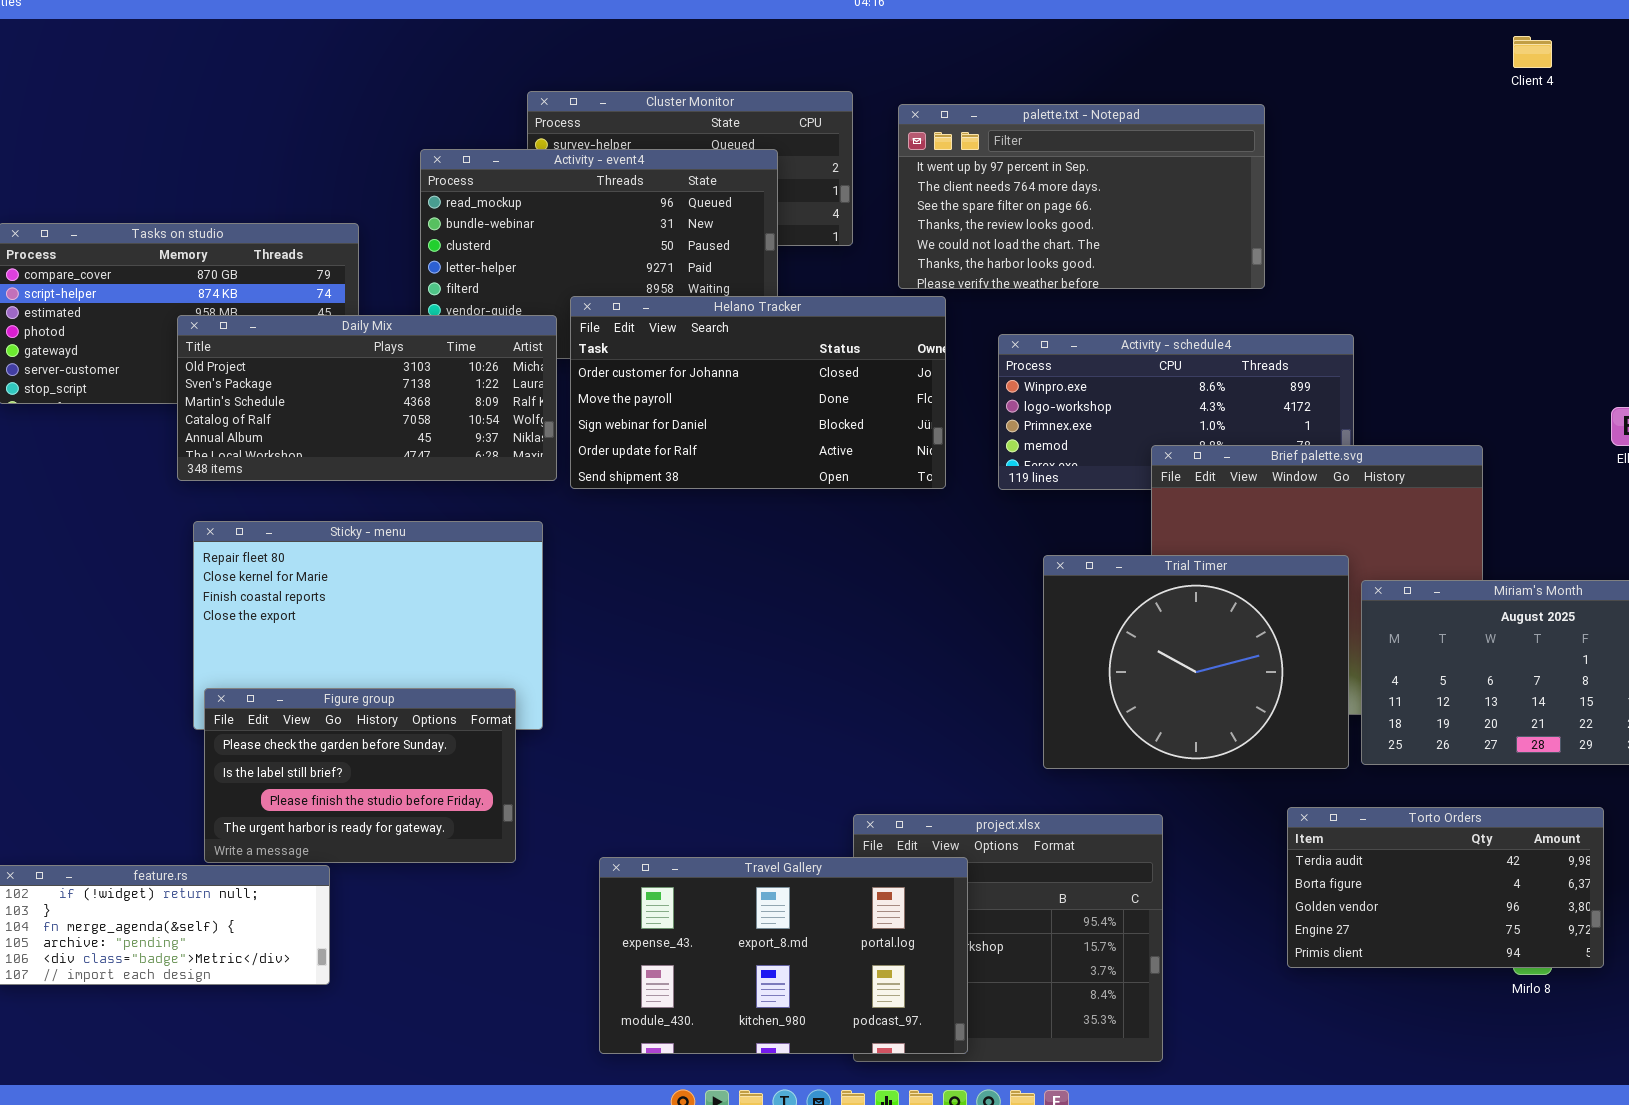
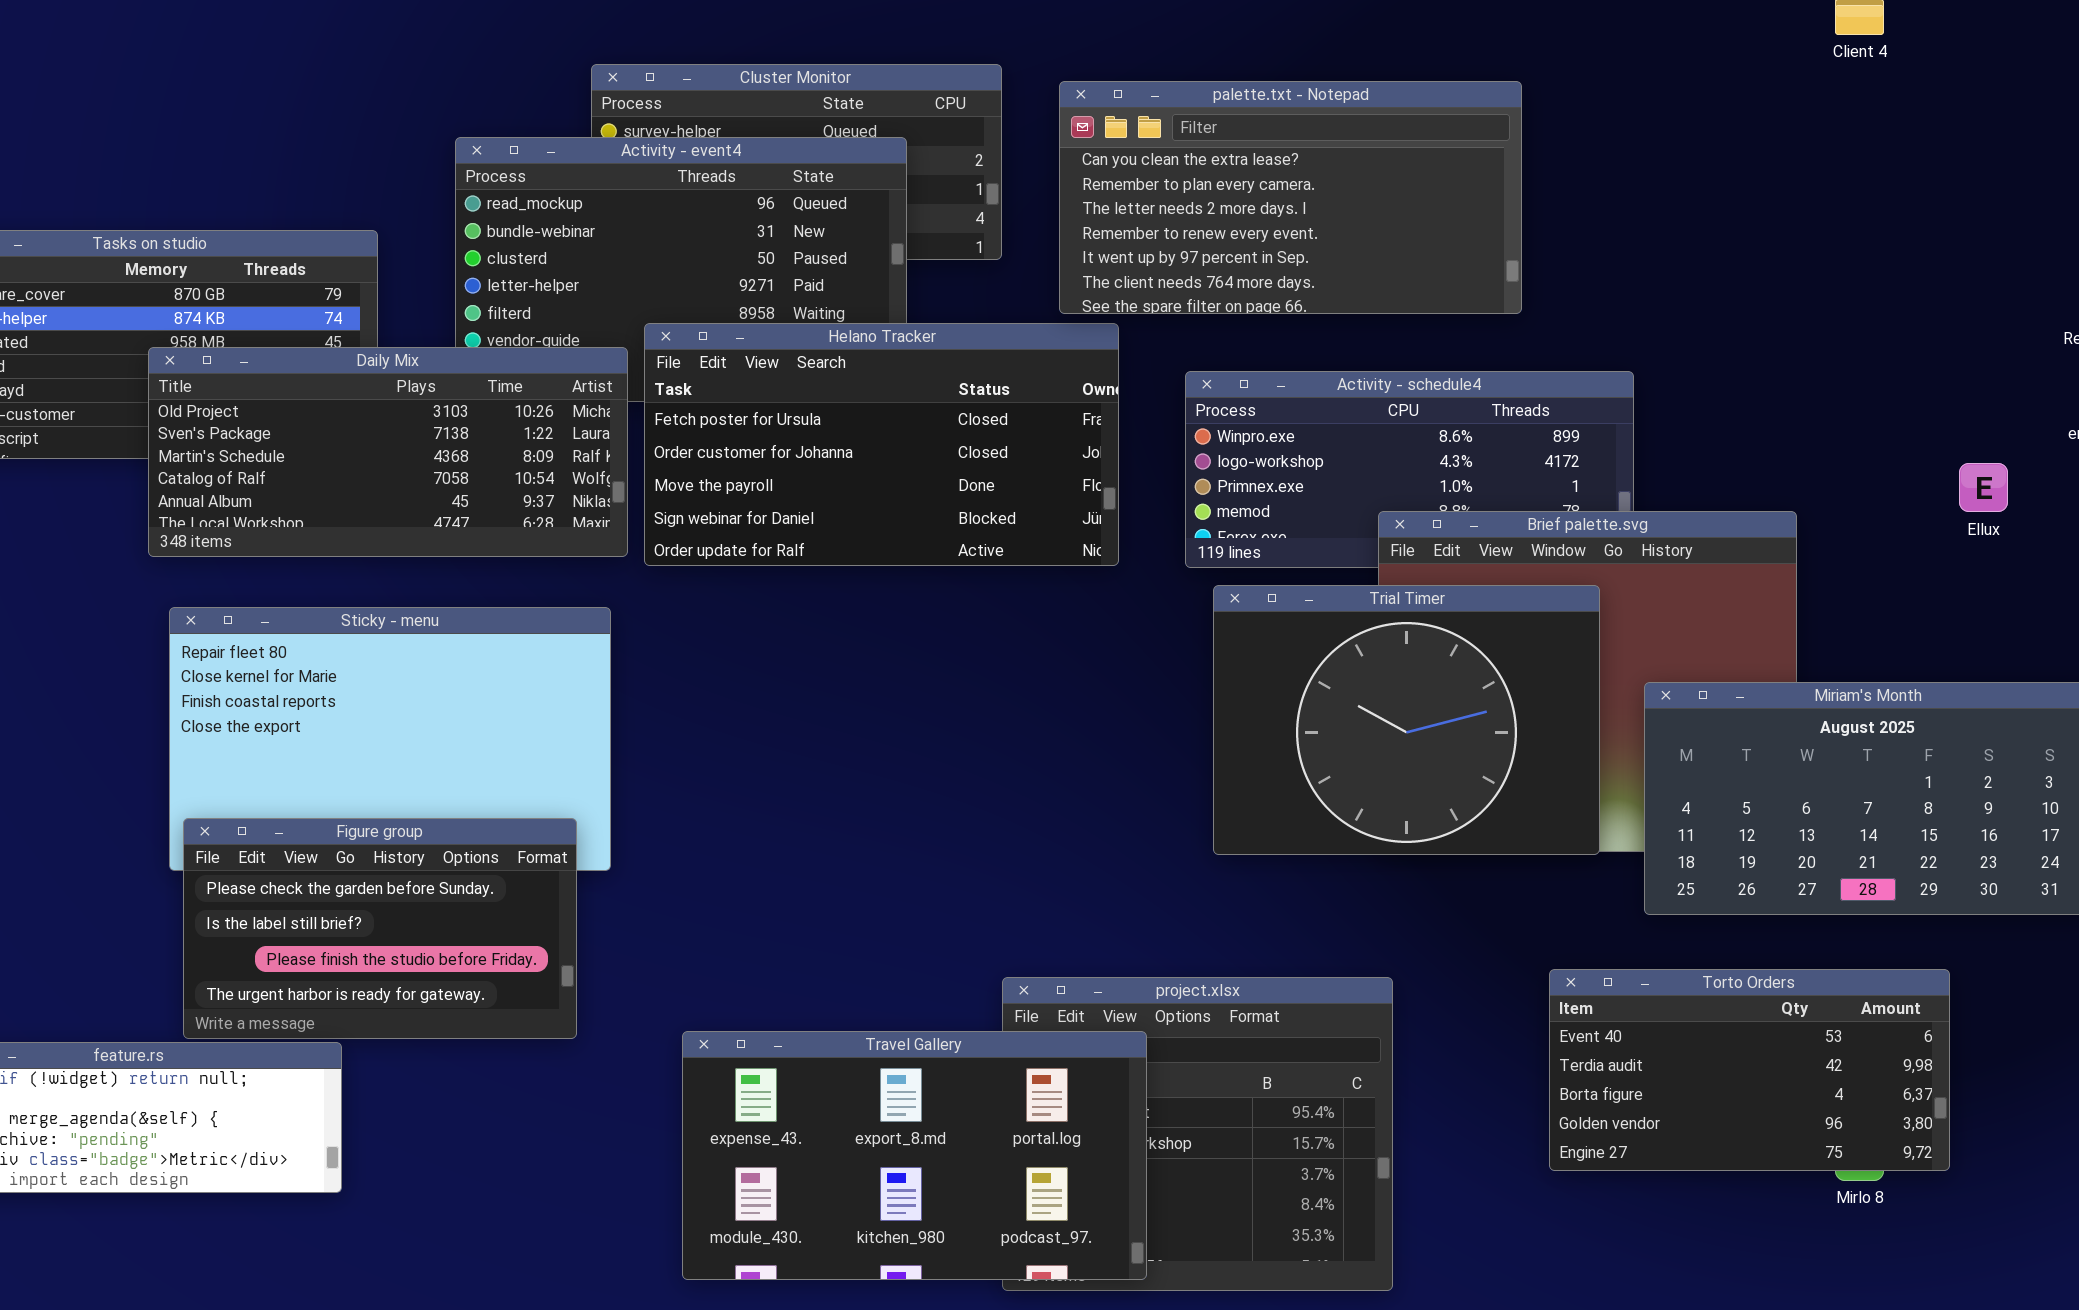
palette.txt - Notepad: [898,104,1265,289] -> [1059,81,1522,314], scrolled up 4 rows
Helano Tracker: [570,296,946,489] -> [644,323,1119,566], scrolled up 1 row
Trial Timer: [1043,555,1349,769] -> [1213,585,1600,855], moved
Torto Orders: [1287,807,1604,968] -> [1549,969,1950,1171], scrolled up 1 row

